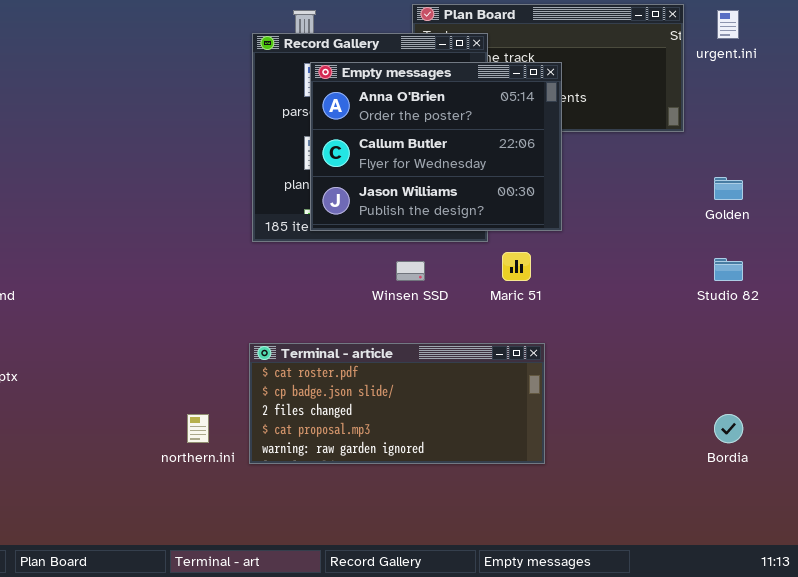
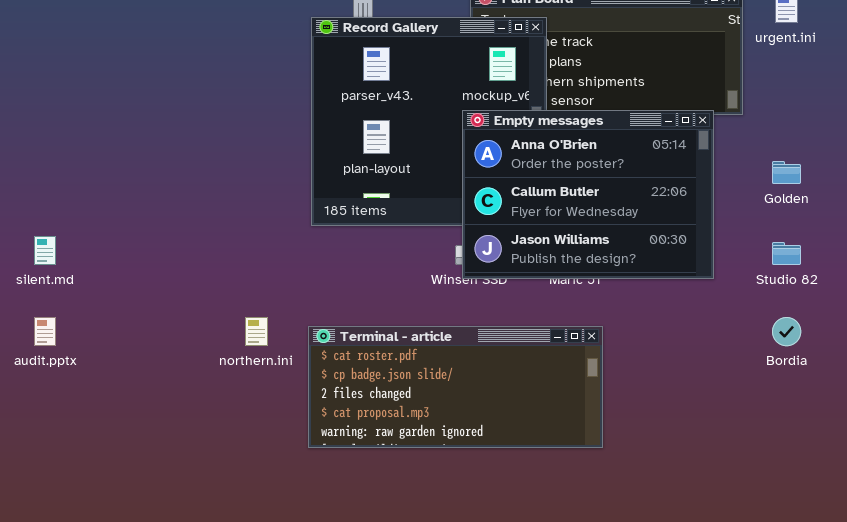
Empty messages: [310,62,562,231] -> [462,110,714,279], moved
northern.ini: [187,414,209,443] -> [245,317,268,346], moved
Bordia: [714,414,743,443] -> [772,317,801,346], moved

